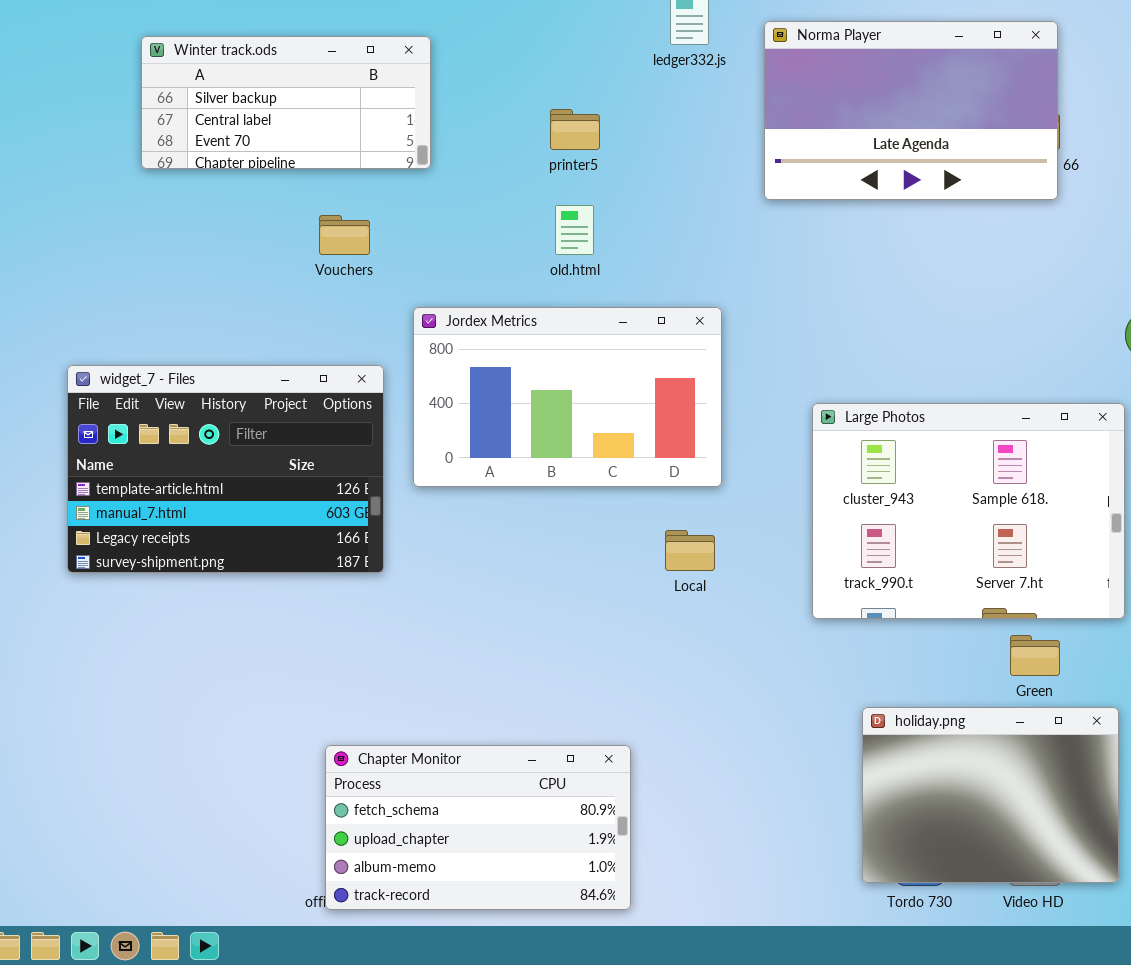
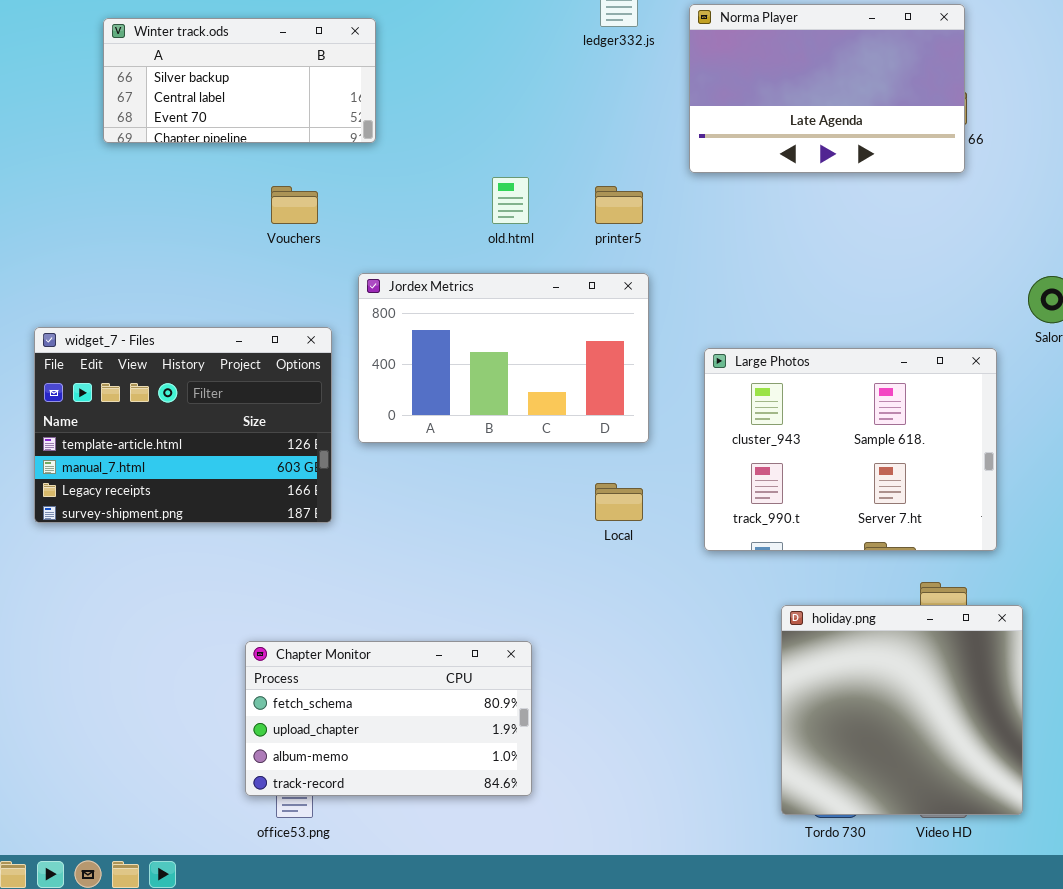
printer5: [550,109,600,150] -> [595,186,643,224], moved
Large Photos: [812,403,1125,619] -> [704,348,997,551], moved
holiday.png: [862,707,1119,883] -> [781,605,1023,815], resized
Chapter Monitor: [325,745,631,910] -> [245,641,532,796], moved

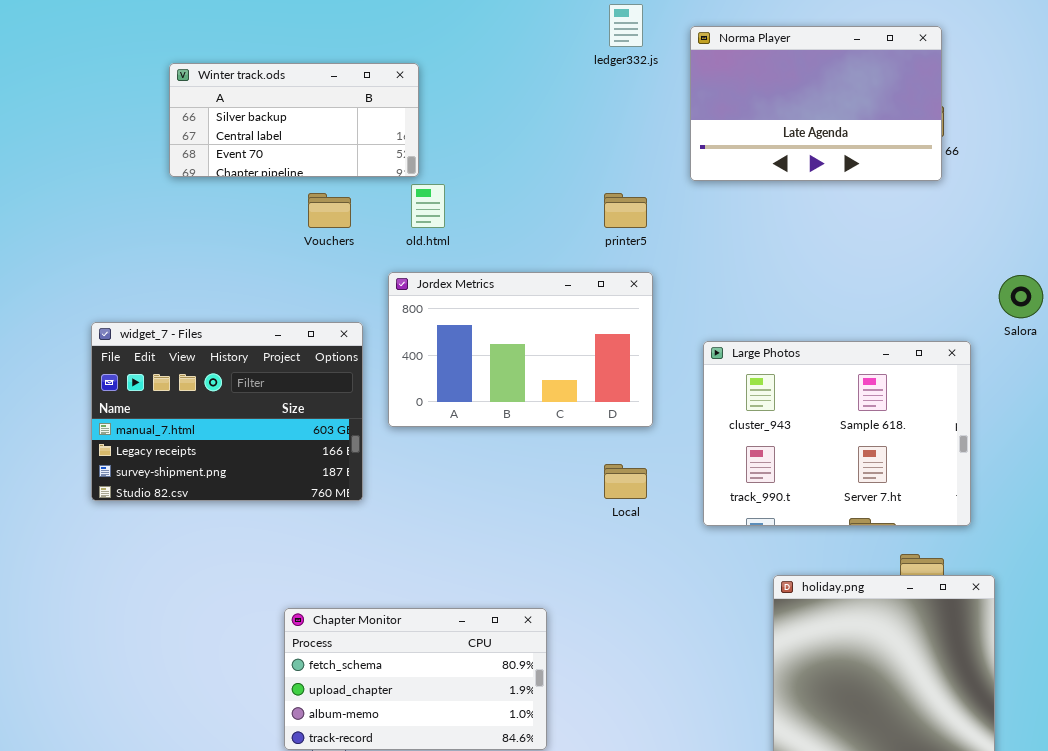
Winter track.ods: [103,18,376,143] -> [169,63,419,177], moved
old.html: [492,177,529,224] -> [411,184,445,228], moved
widget_7 - Files: [34,327,332,523] -> [91,322,363,501], scrolled down 1 row

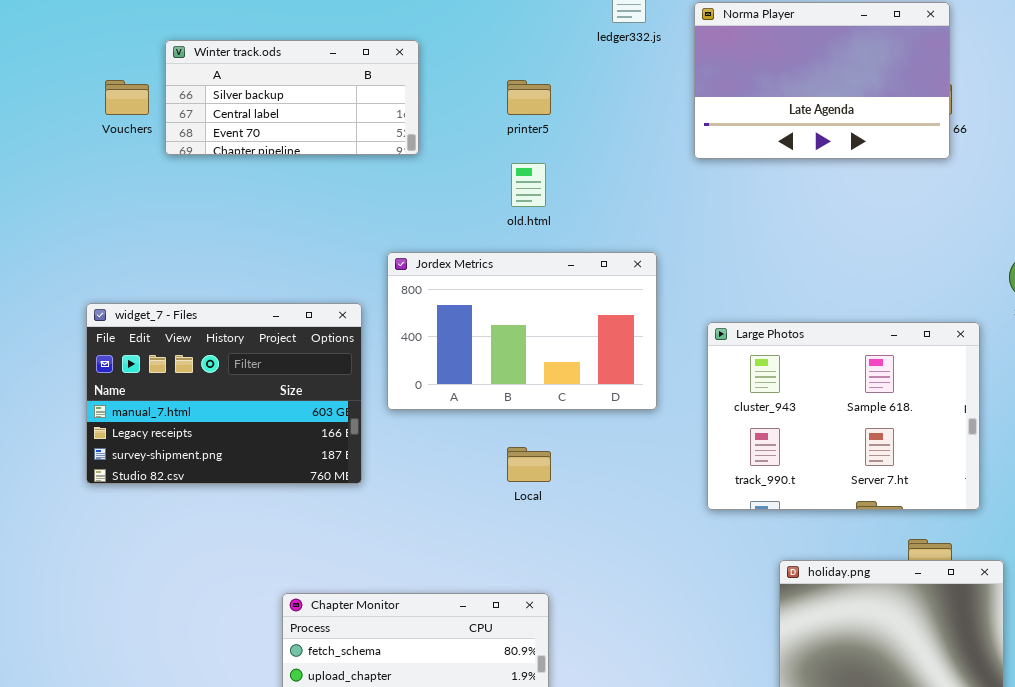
old.html: [411,184,445,228] -> [511,163,546,207], moved
Vouchers: [308,193,351,228] -> [105,80,149,115], moved
printer5: [604,193,647,228] -> [507,80,551,115], moved
Local: [604,464,647,499] -> [507,447,551,482], moved

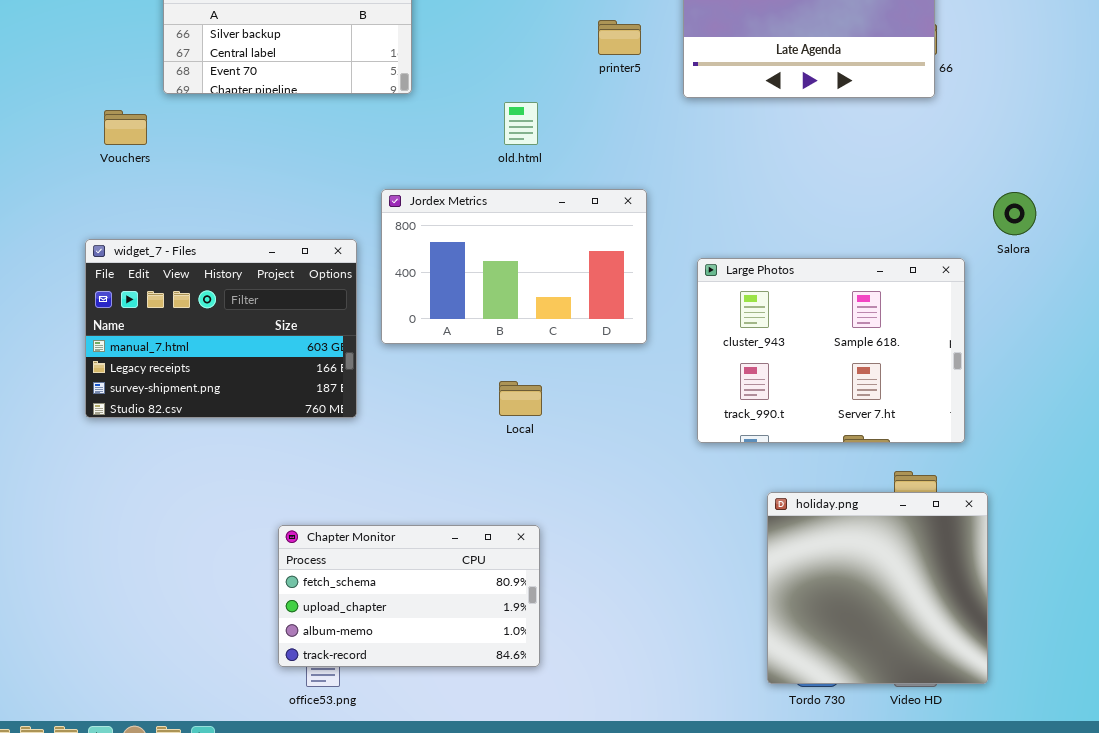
Vouchers: [105,80,149,115] -> [104,110,147,145], moved
printer5: [507,80,551,115] -> [598,20,641,55], moved

